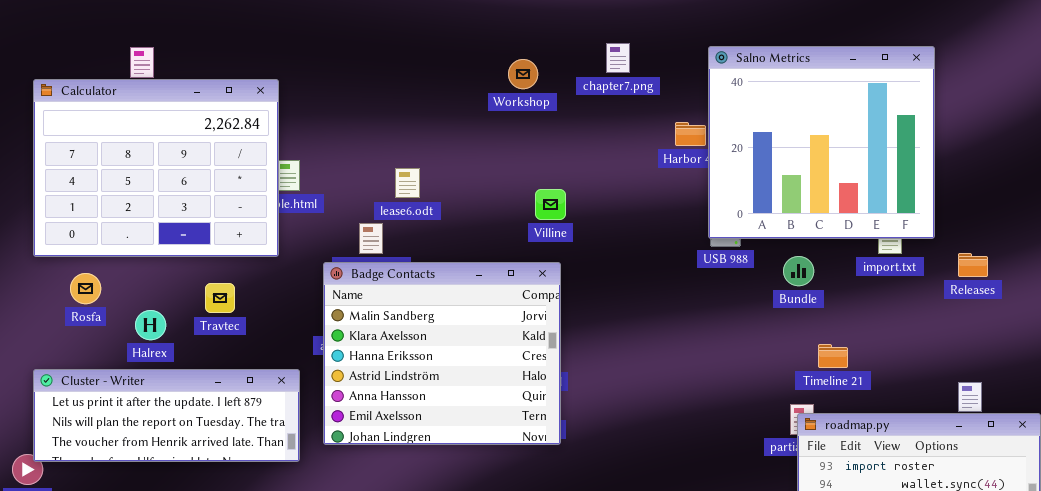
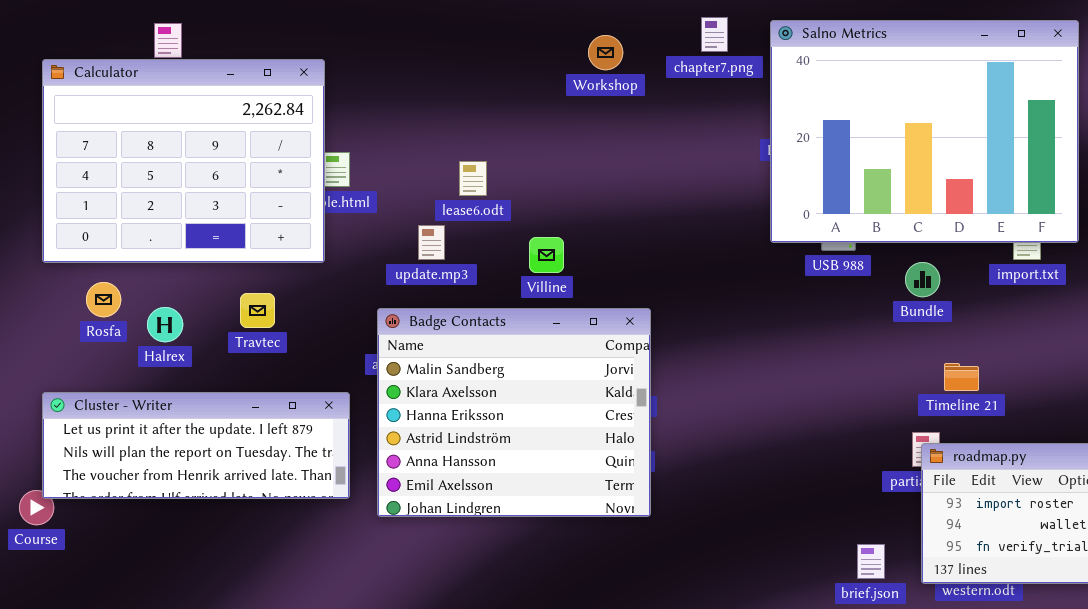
Salno Metrics: [708,46,935,239] -> [770,20,1079,243], resized
Villine: [535,189,566,220] -> [529,237,564,273], moved
Badge Contacts: [323,262,561,445] -> [377,308,651,517], moved
Halrex: [135,310,166,340] -> [147,307,183,342], moved

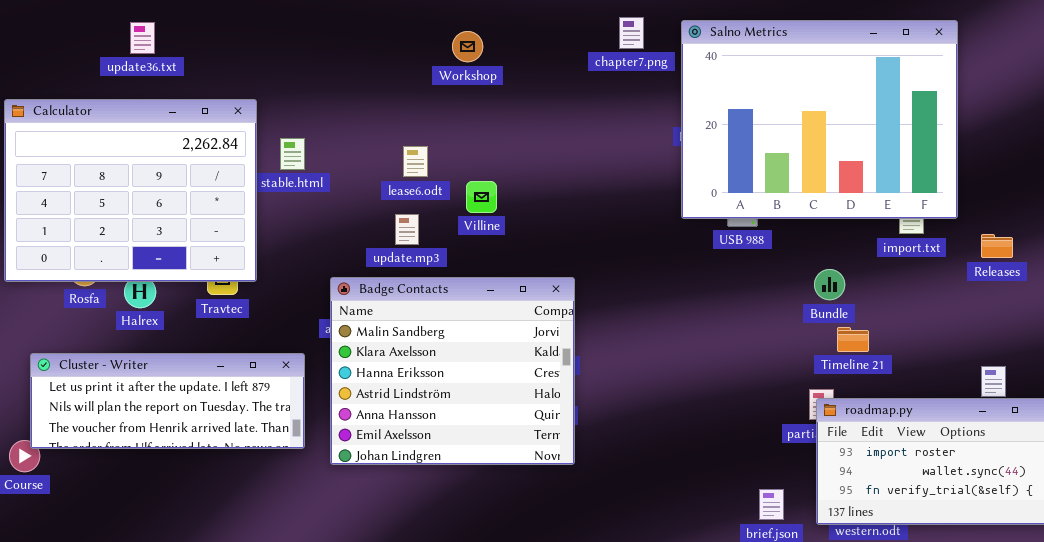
Workshop: [588,35,623,70] -> [452,31,483,62], moved
Calculator: [42,59,325,263] -> [4,99,257,282], moved
update.mp3: [418,225,445,260] -> [395,214,419,245], moved
Villine: [529,237,564,273] -> [466,181,497,213], moved
Bundle: [905,262,940,297] -> [814,269,845,300], moved

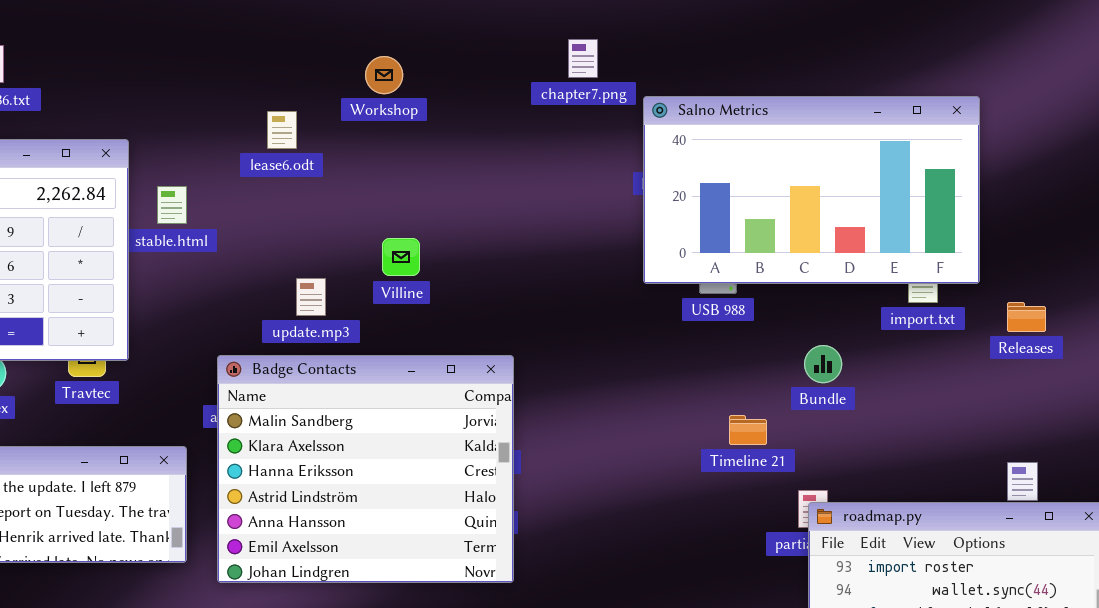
Salno Metrics: [681,20,958,219] -> [643,96,980,284], resized
lease6.odt: [403,146,428,177] -> [267,111,297,149], moved
Timeline 21: [837,327,869,352] -> [729,415,767,445], moved

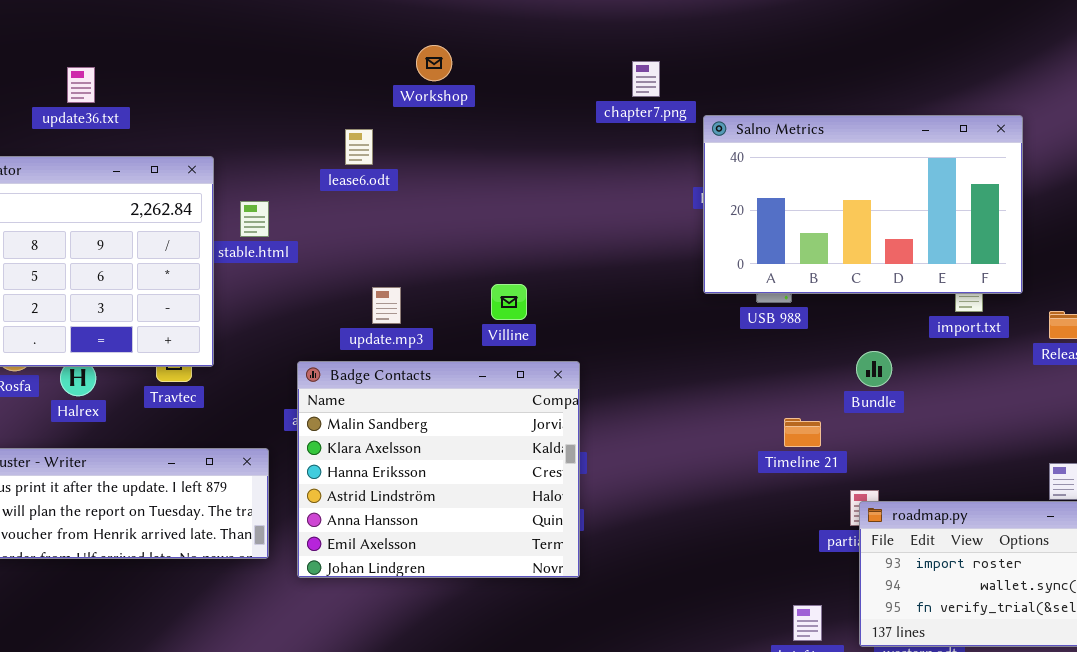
Workshop: [365,56,403,94] -> [416,45,452,81], moved
Villine: [382,238,420,276] -> [491,284,527,320], moved

